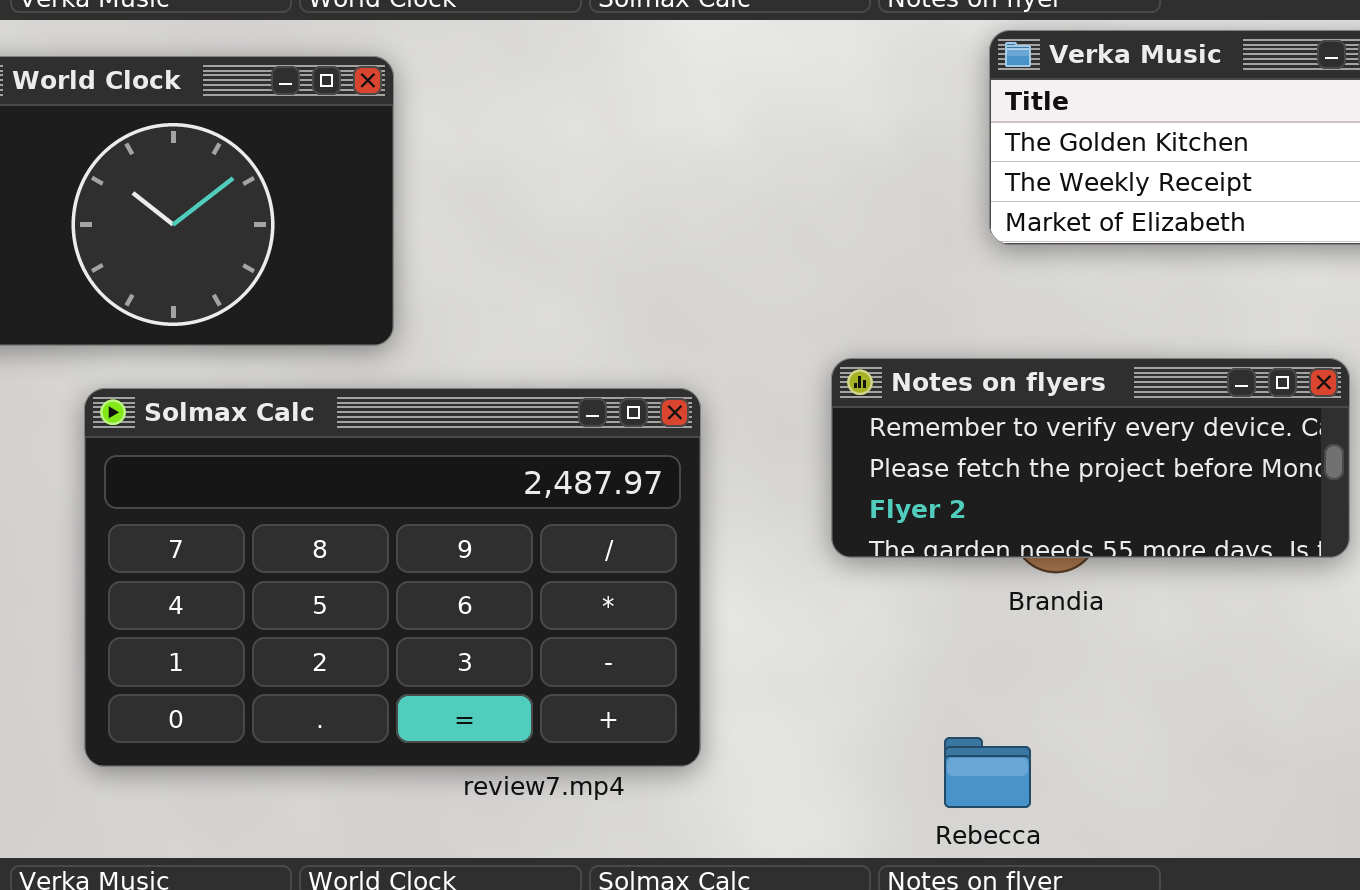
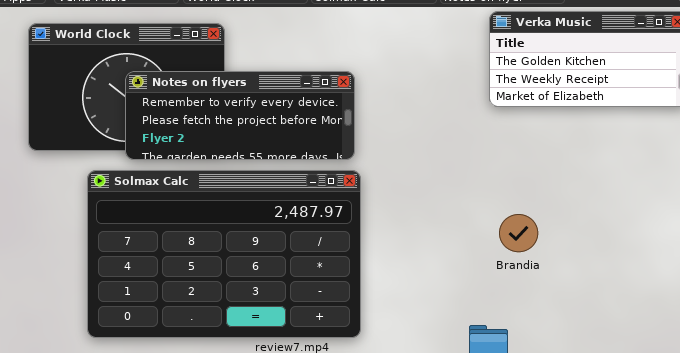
Notes on flyers: [831,358,1350,558] -> [125,71,355,160], moved

